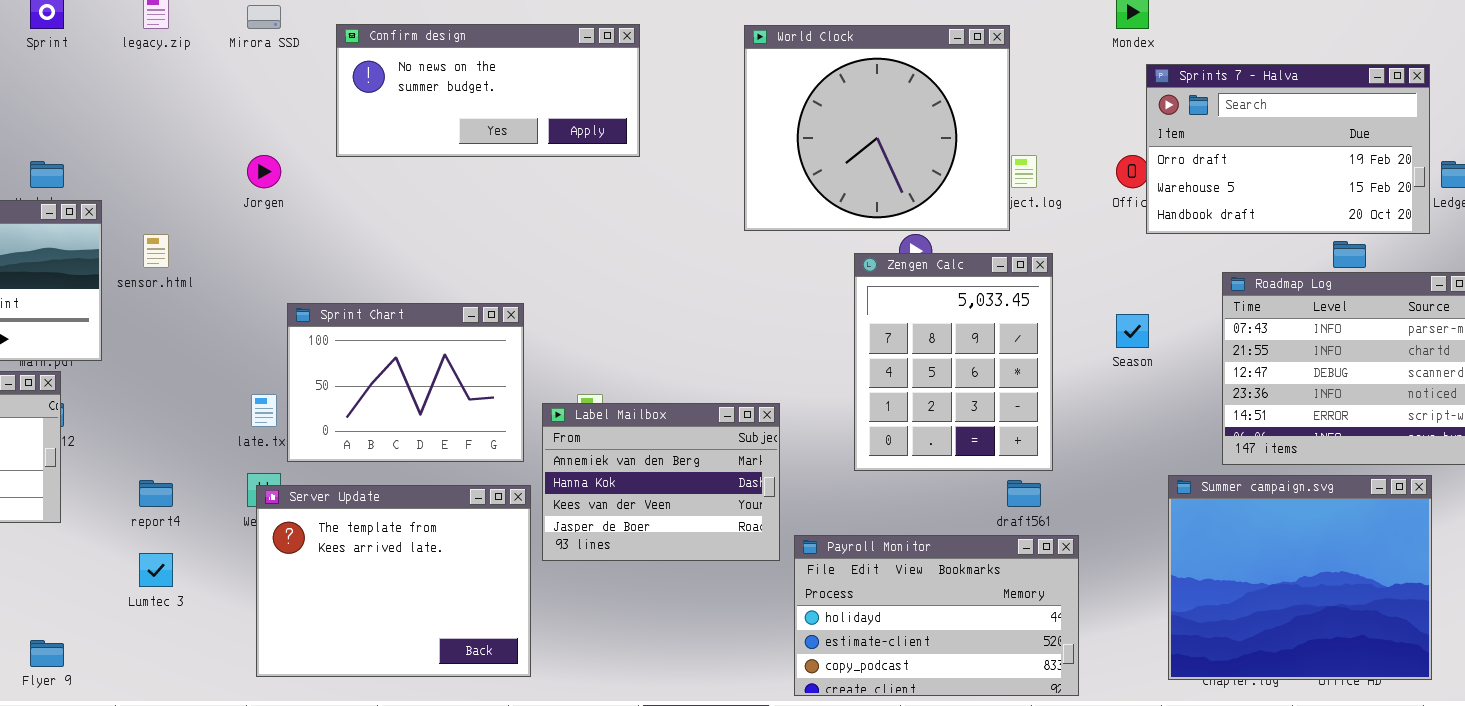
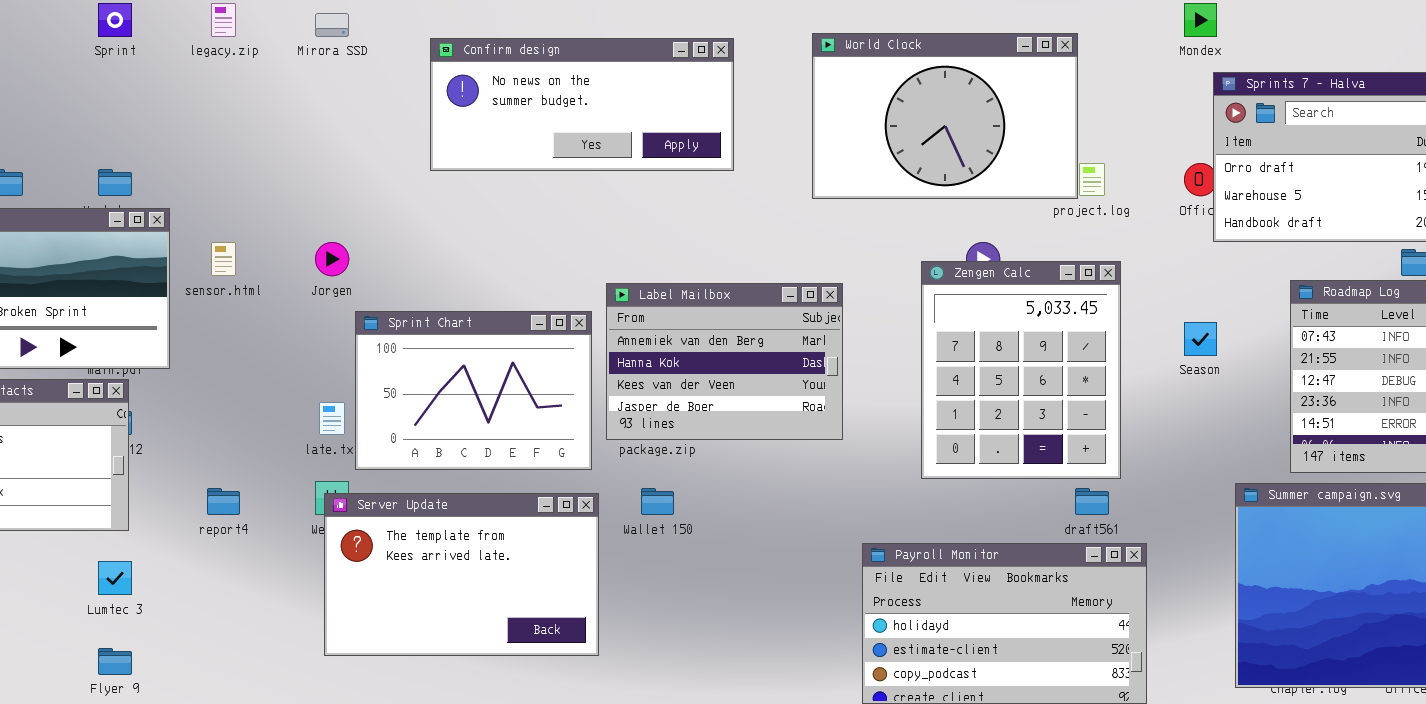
Confirm design: [336,24,640,157] -> [430,38,734,171], moved
World Clock: [744,25,1010,231] -> [812,33,1078,199], resized
Jorgen: [247,155,281,188] -> [315,242,349,276], moved
Label Mailbox: [542,403,780,561] -> [606,283,843,440], moved
Server Update: [256,485,531,677] -> [324,493,599,656], resized
Lumtec 3: [139,553,173,587] -> [98,561,132,595], moved

